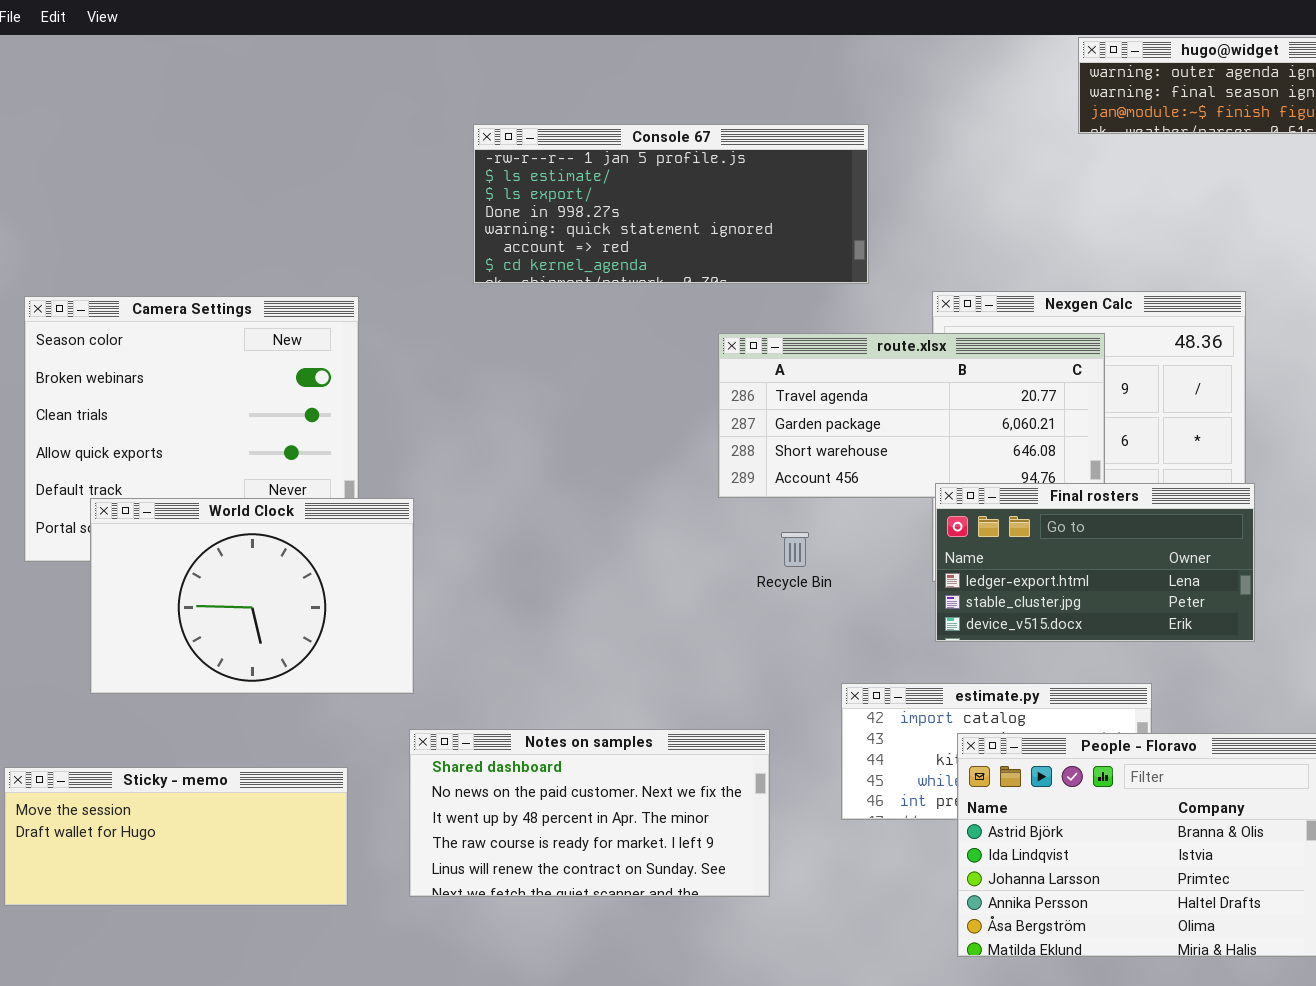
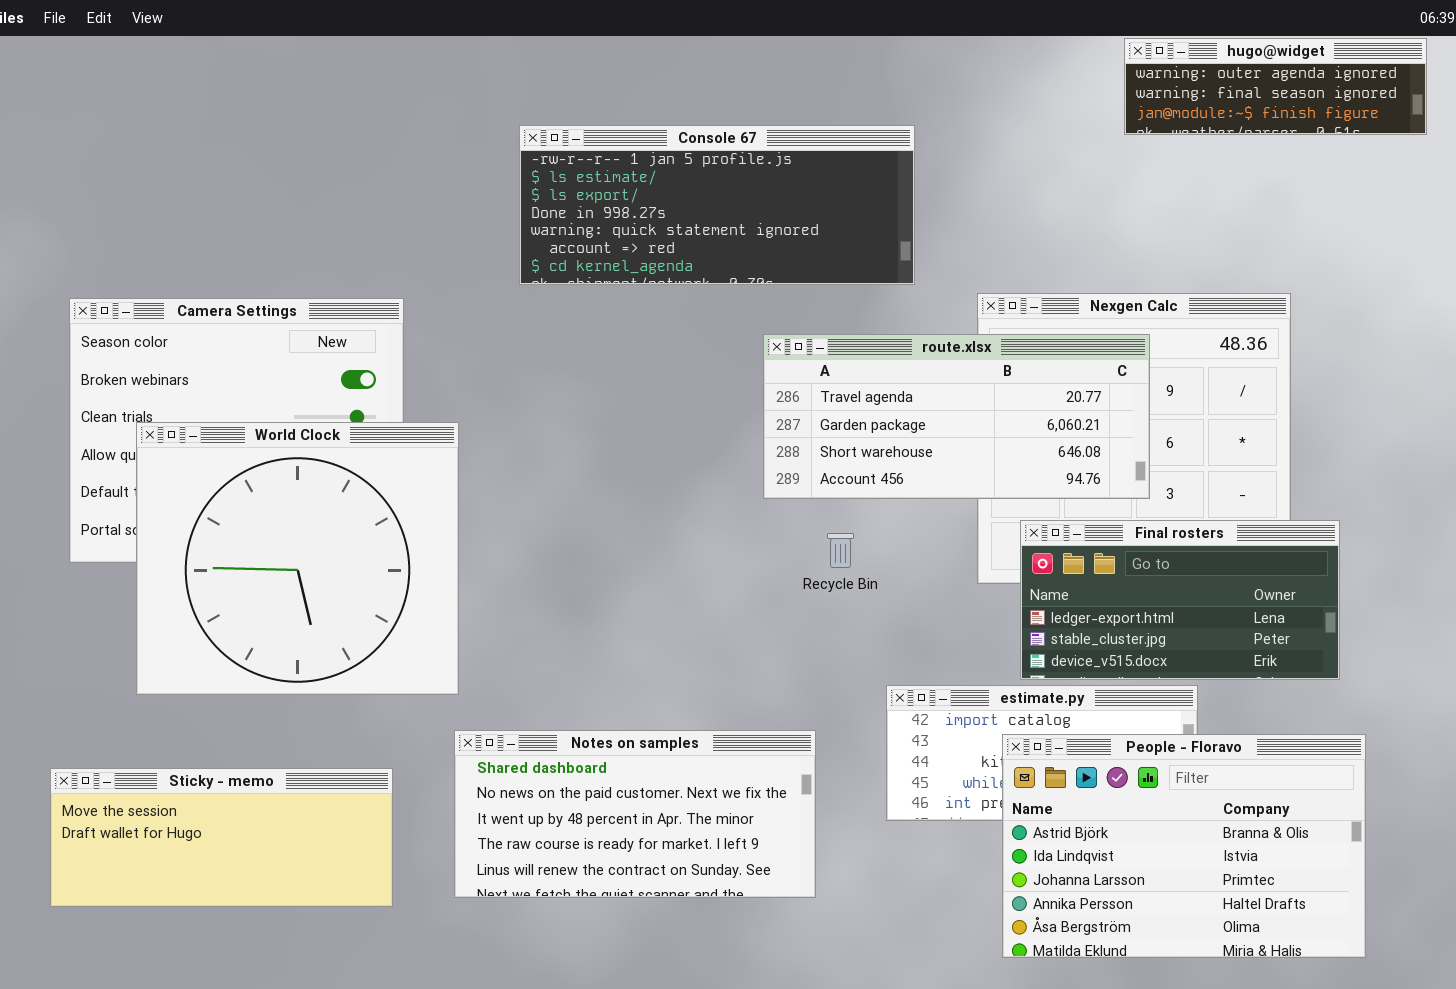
Final rosters: [935,483,1255,642] -> [1020,520,1340,680], moved
World Clock: [90,498,414,694] -> [136,422,459,695], resized

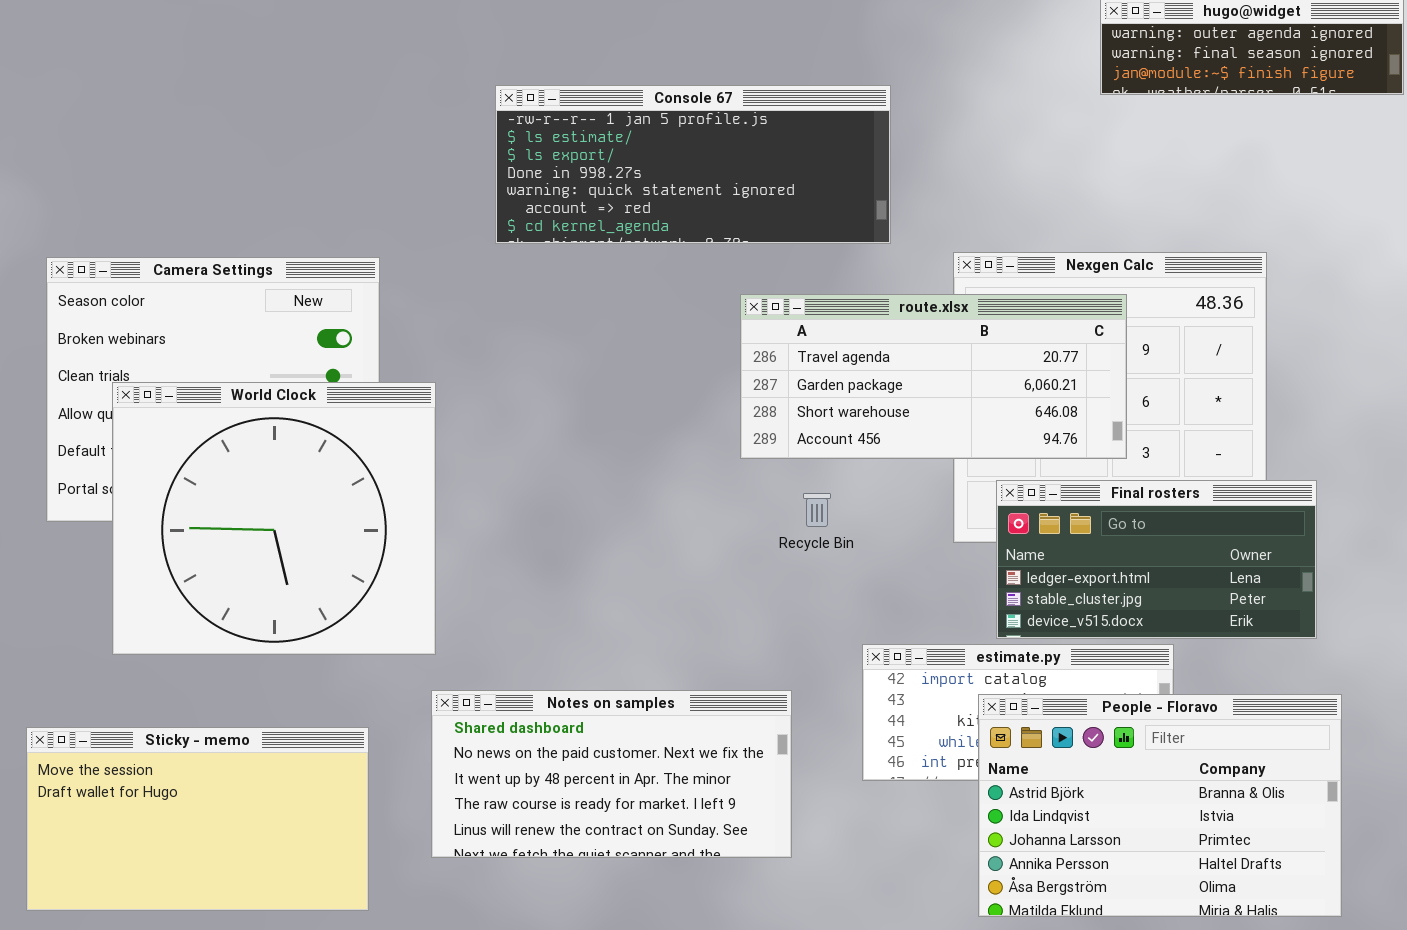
Sticky - memo: [50,768,393,907] -> [26,727,369,911], resized

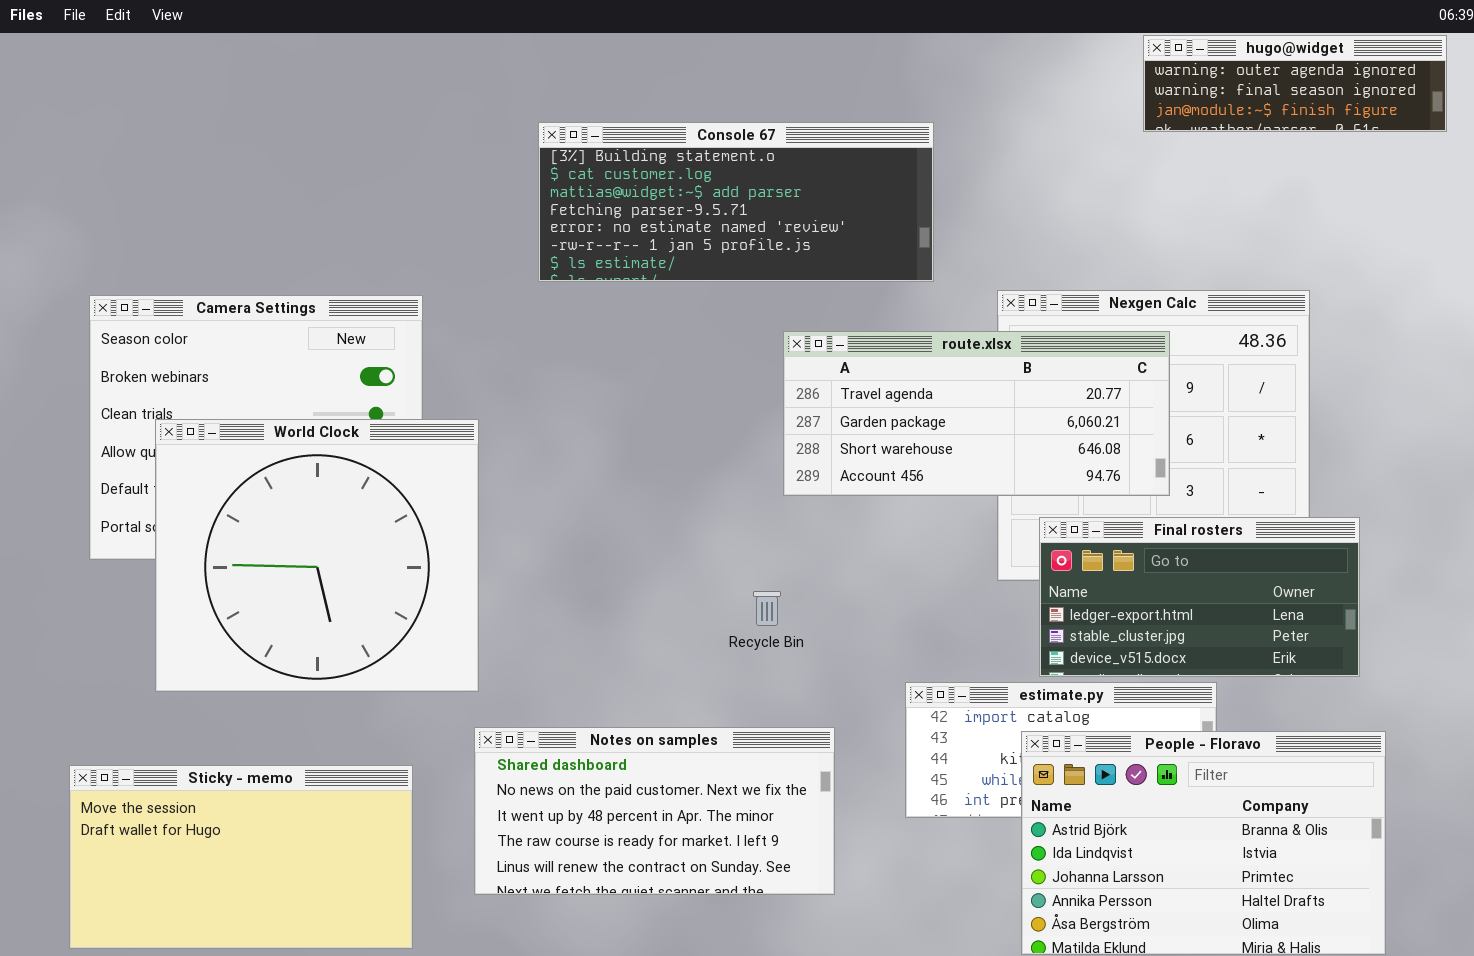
Console 67: [495,85,891,244] -> [538,122,934,282], scrolled up 5 rows
Recycle Bin: [803,493,831,527] -> [753,591,781,626], moved

